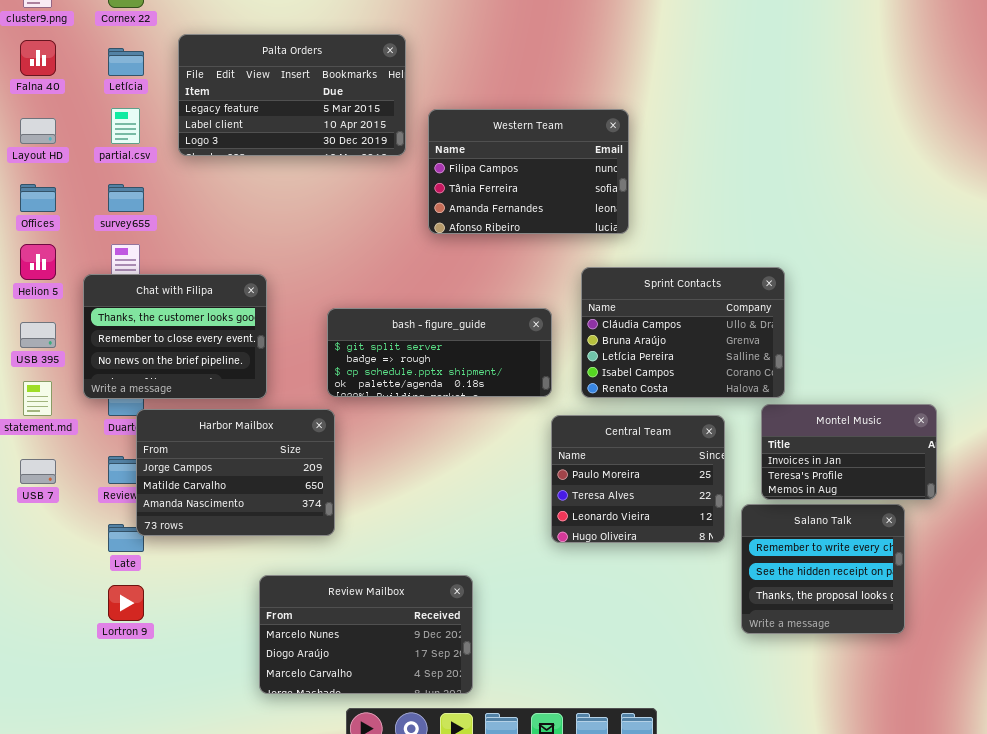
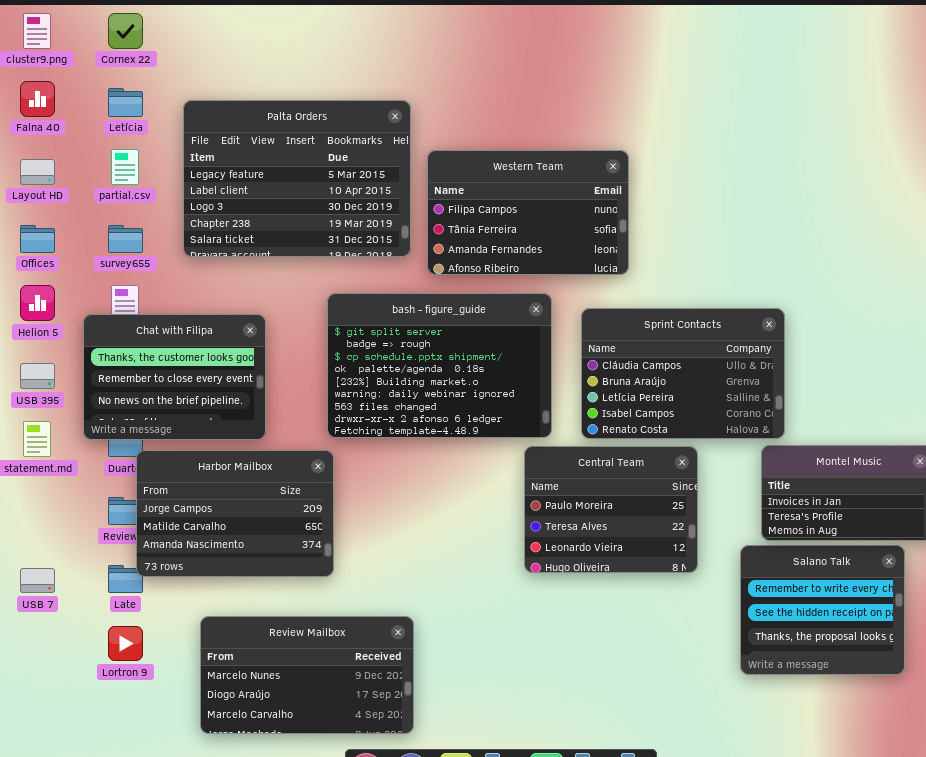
Palta Orders: [178,34,406,156] -> [183,100,411,257], moved, resized
bash - figure_guide: [327,308,552,397] -> [327,293,552,438], resized
Central Team: [551,415,725,543] -> [524,446,698,573], moved
USB 7: [20,459,56,484] -> [20,568,55,593], moved
Review Mailbox: [259,575,473,694] -> [200,616,414,734], moved

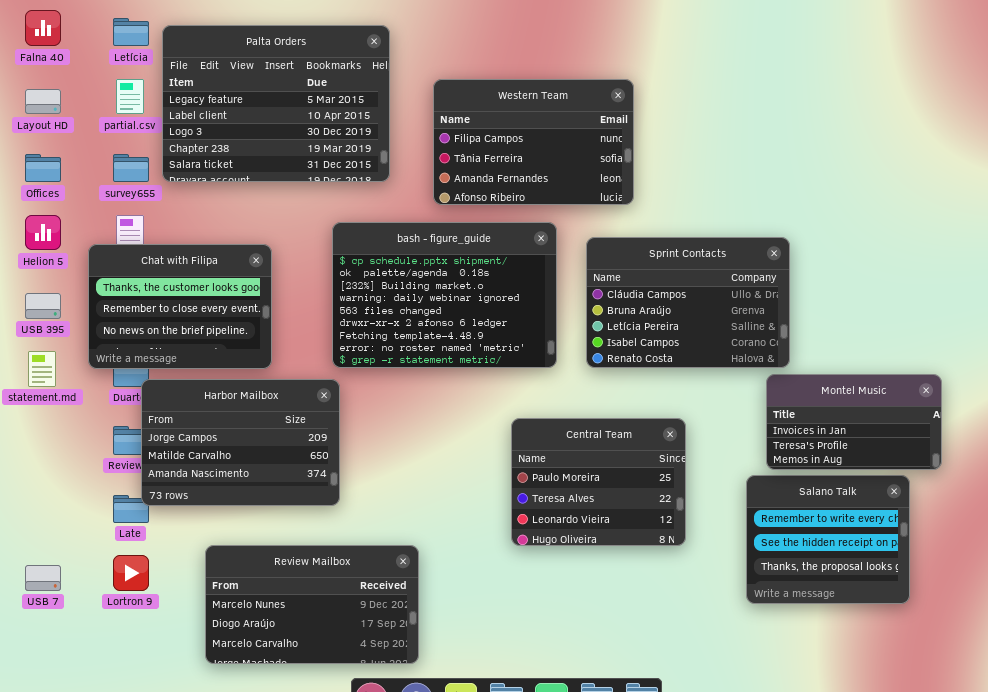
Palta Orders: [183,100,411,257] -> [162,25,390,182], moved
bash - figure_guide: [327,293,552,438] -> [332,222,557,368], scrolled down 2 rows
Central Team: [524,446,698,573] -> [511,418,686,546], moved
USB 7: [20,568,55,593] -> [25,565,61,591], moved

